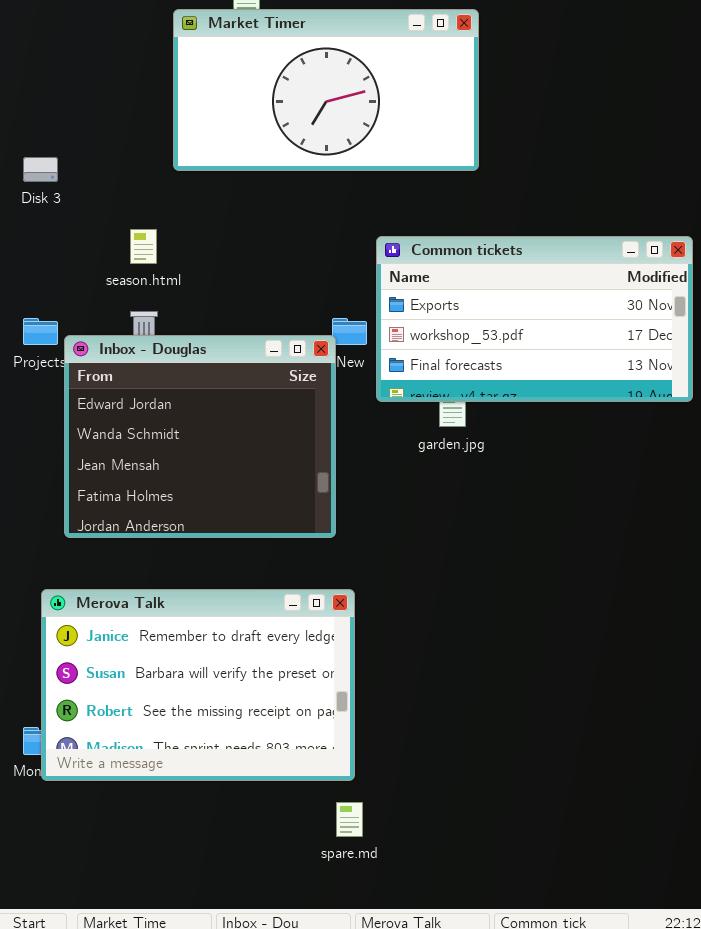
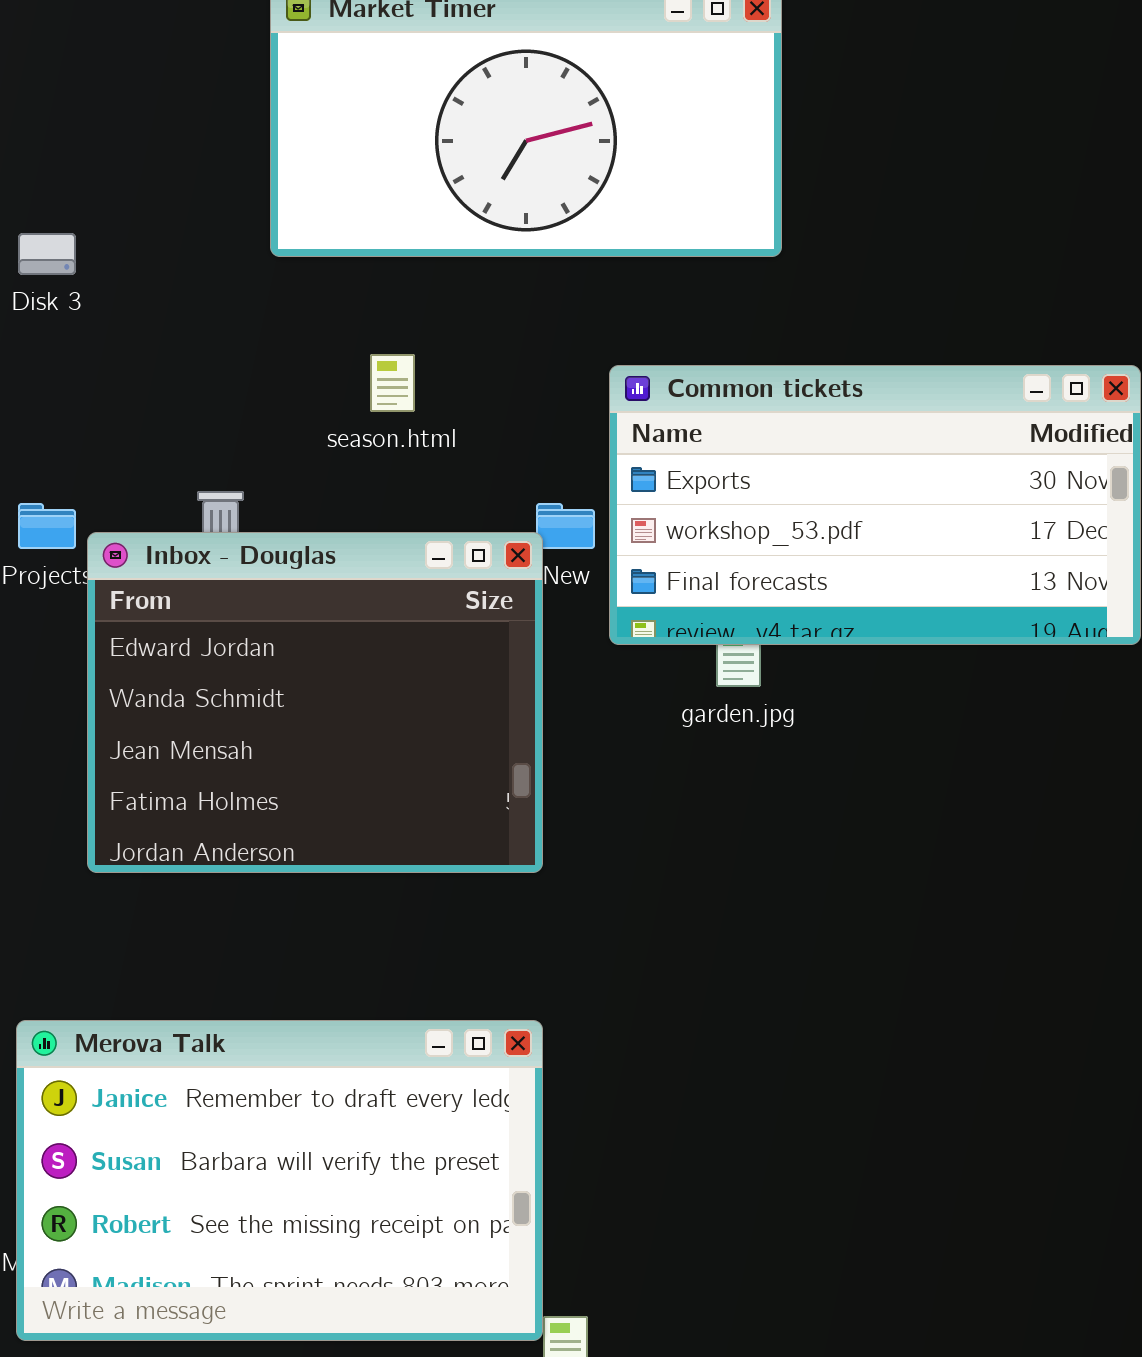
season.html: [130,229,157,264] -> [370,354,415,412], moved
Merova Talk: [41,589,355,781] -> [16,1020,543,1341], moved

